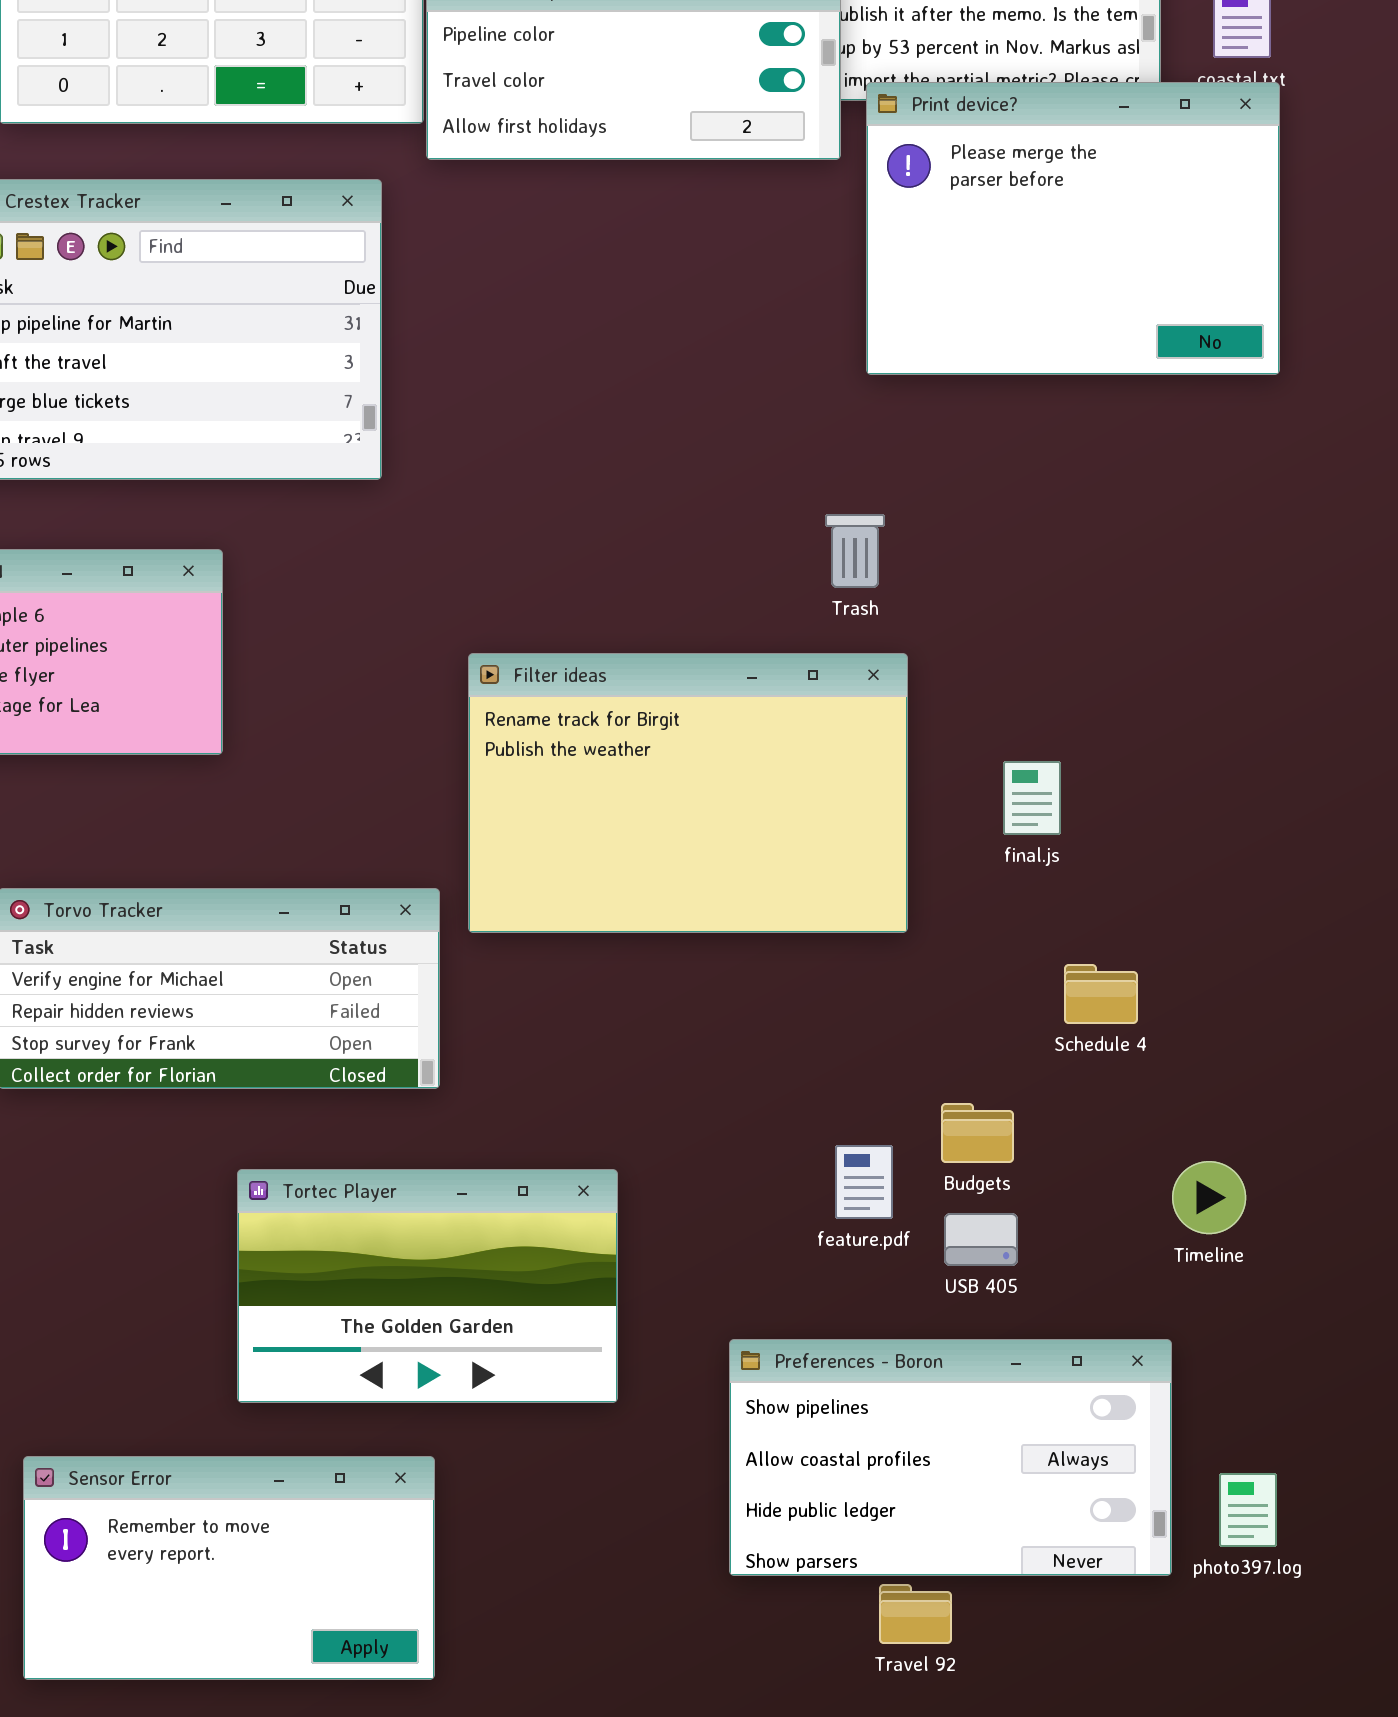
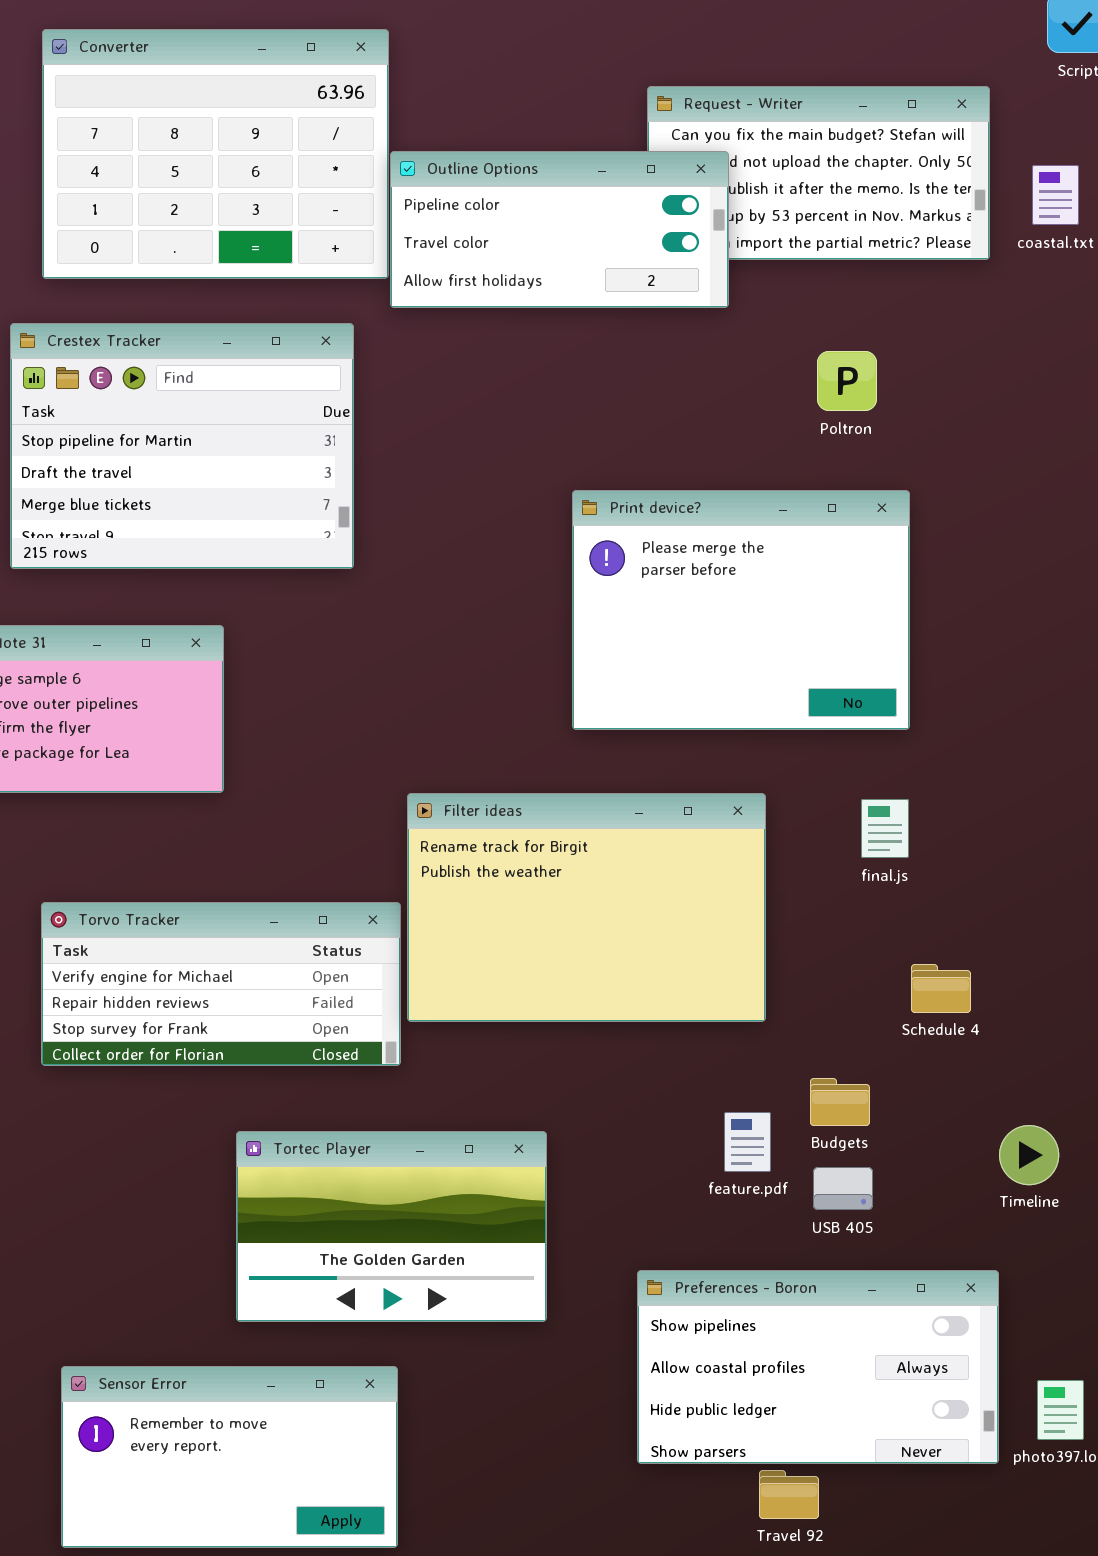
Print device?: [866,82,1280,375] -> [572,490,910,730], moved
Filter ideas: [468,653,908,933] -> [407,793,766,1022], moved

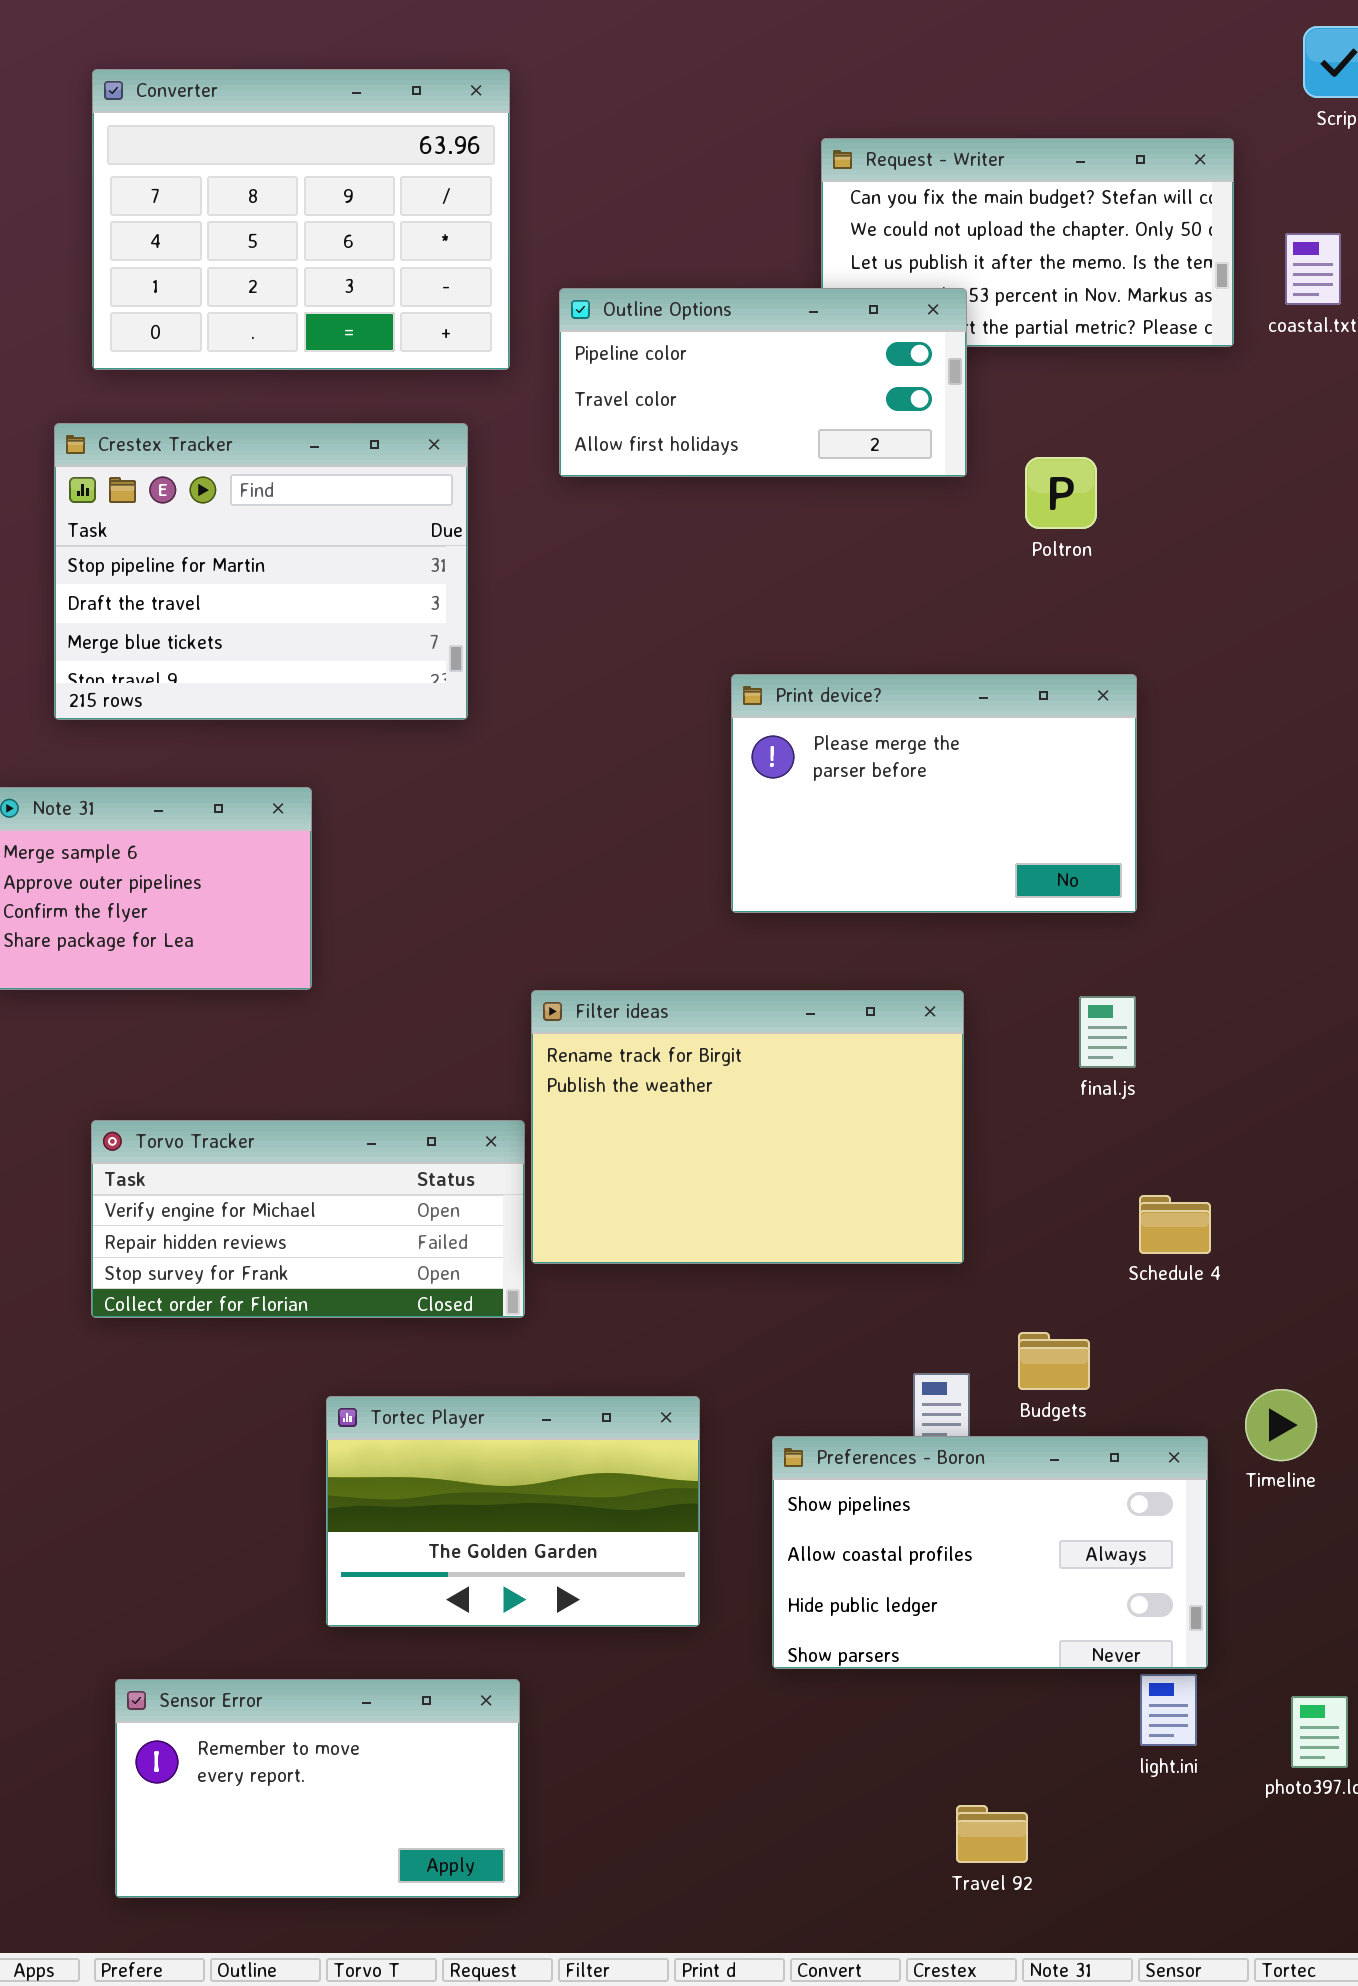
Outline Options: [390,151,729,308] -> [559,288,967,477], moved
Print device?: [572,490,910,730] -> [731,674,1137,913], resized
Preferences - Boron: [637,1270,999,1464] -> [772,1436,1208,1669], moved

